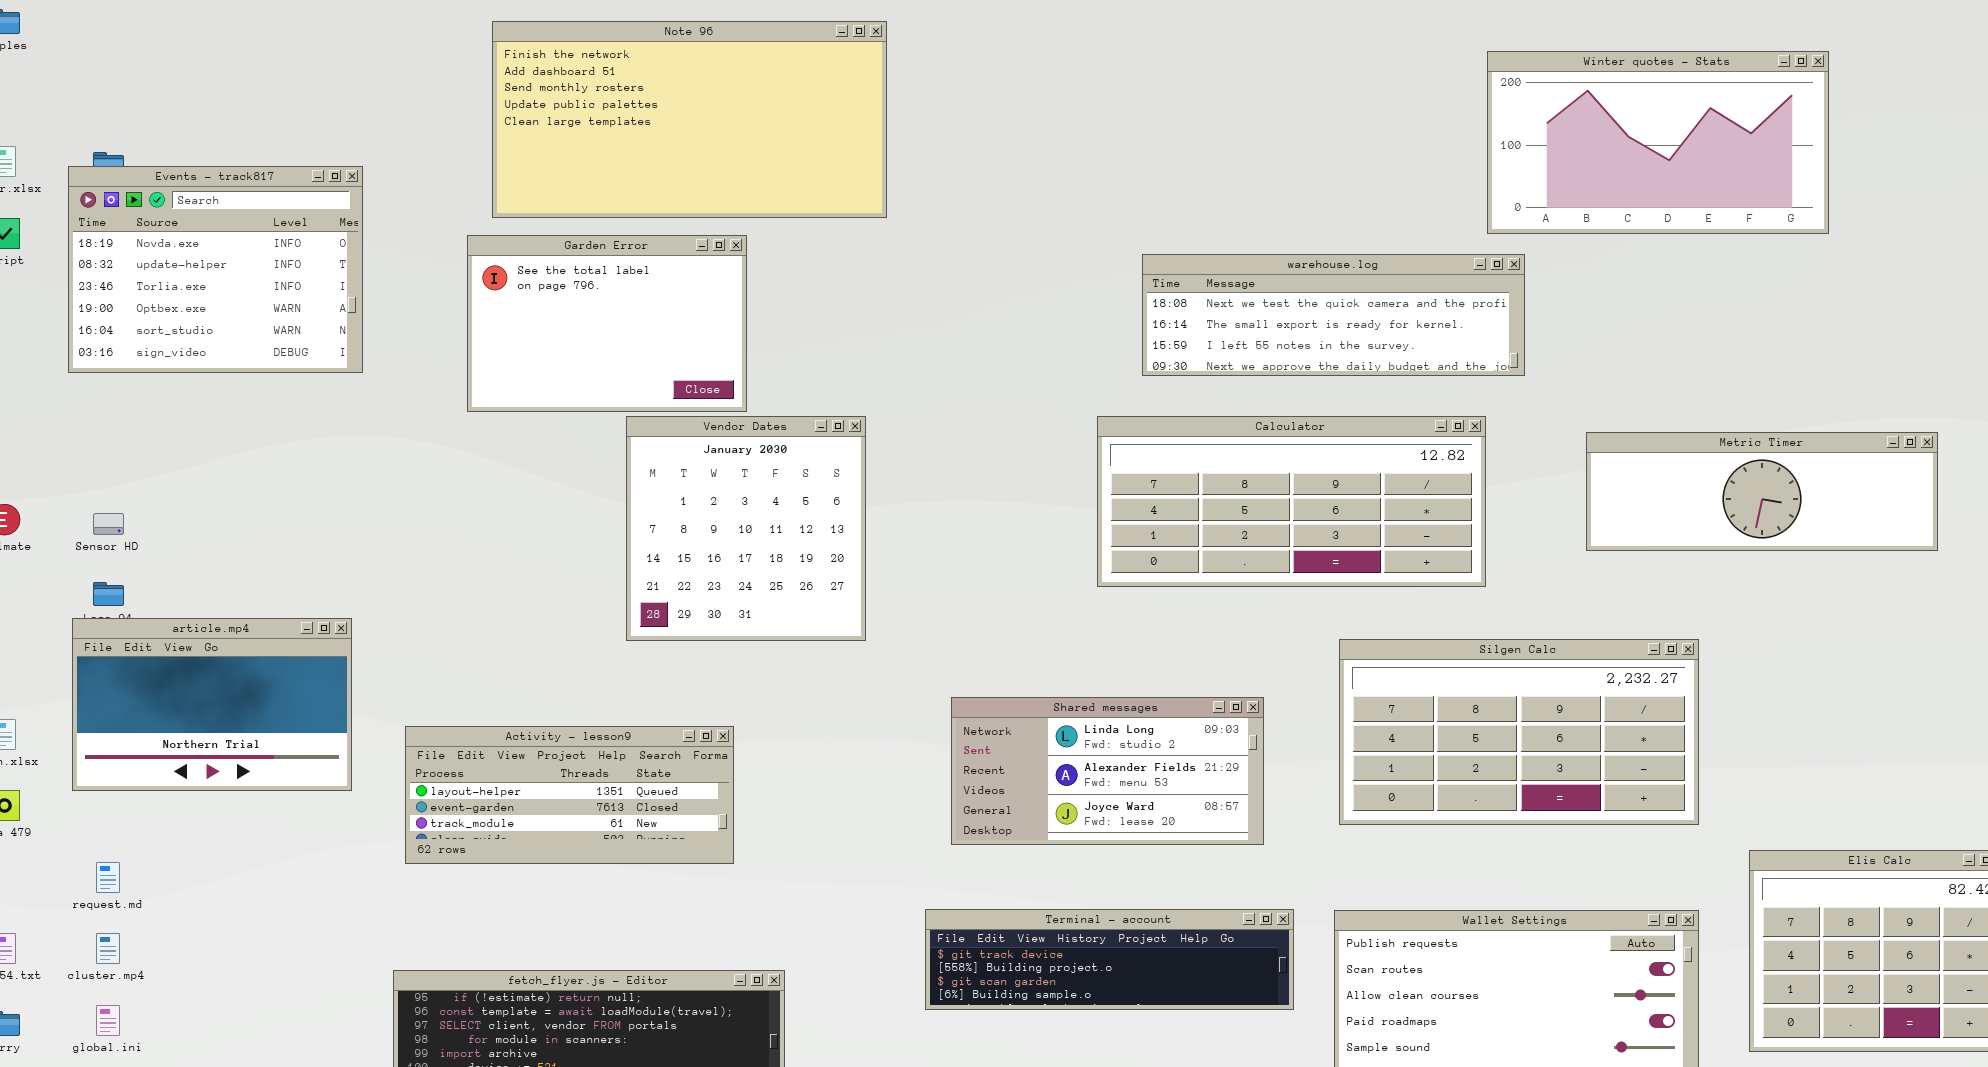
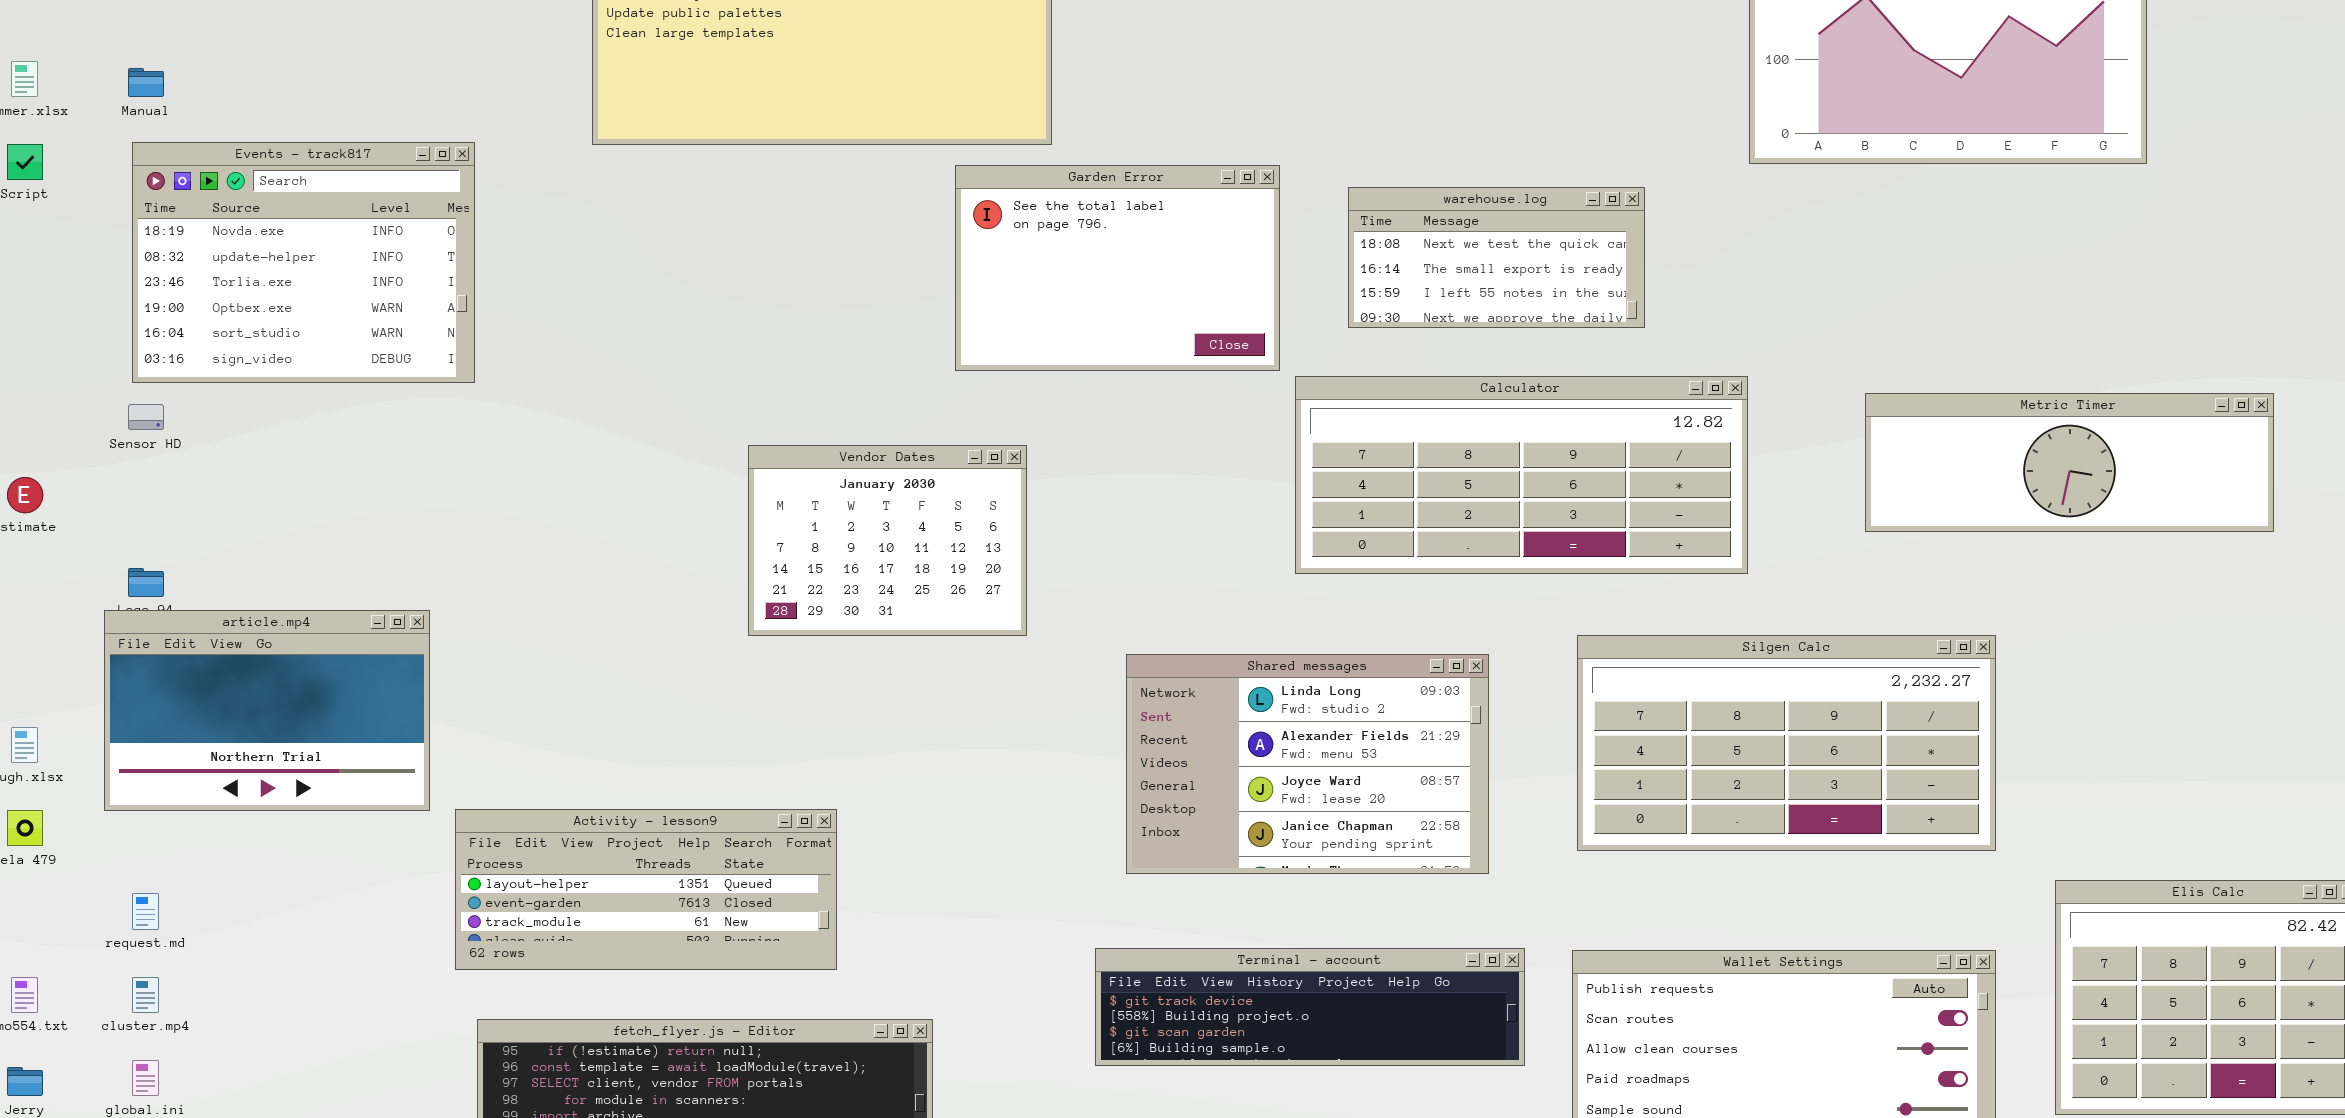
Events - track817: [68,166,363,373] -> [132,142,475,383], moved
Garden Error: [467,235,747,412] -> [955,165,1280,371], moved
warehouse.log: [1142,254,1525,376] -> [1348,187,1645,328], resized
Vendor Dates: [626,416,866,641] -> [748,445,1027,636], resized
Sensor HD: [93,513,124,535] -> [128,404,164,430], moved
Shared messages: [951,697,1264,845] -> [1126,654,1489,874], resized
Activity - lesson9: [405,726,734,864] -> [455,809,837,970], moved

